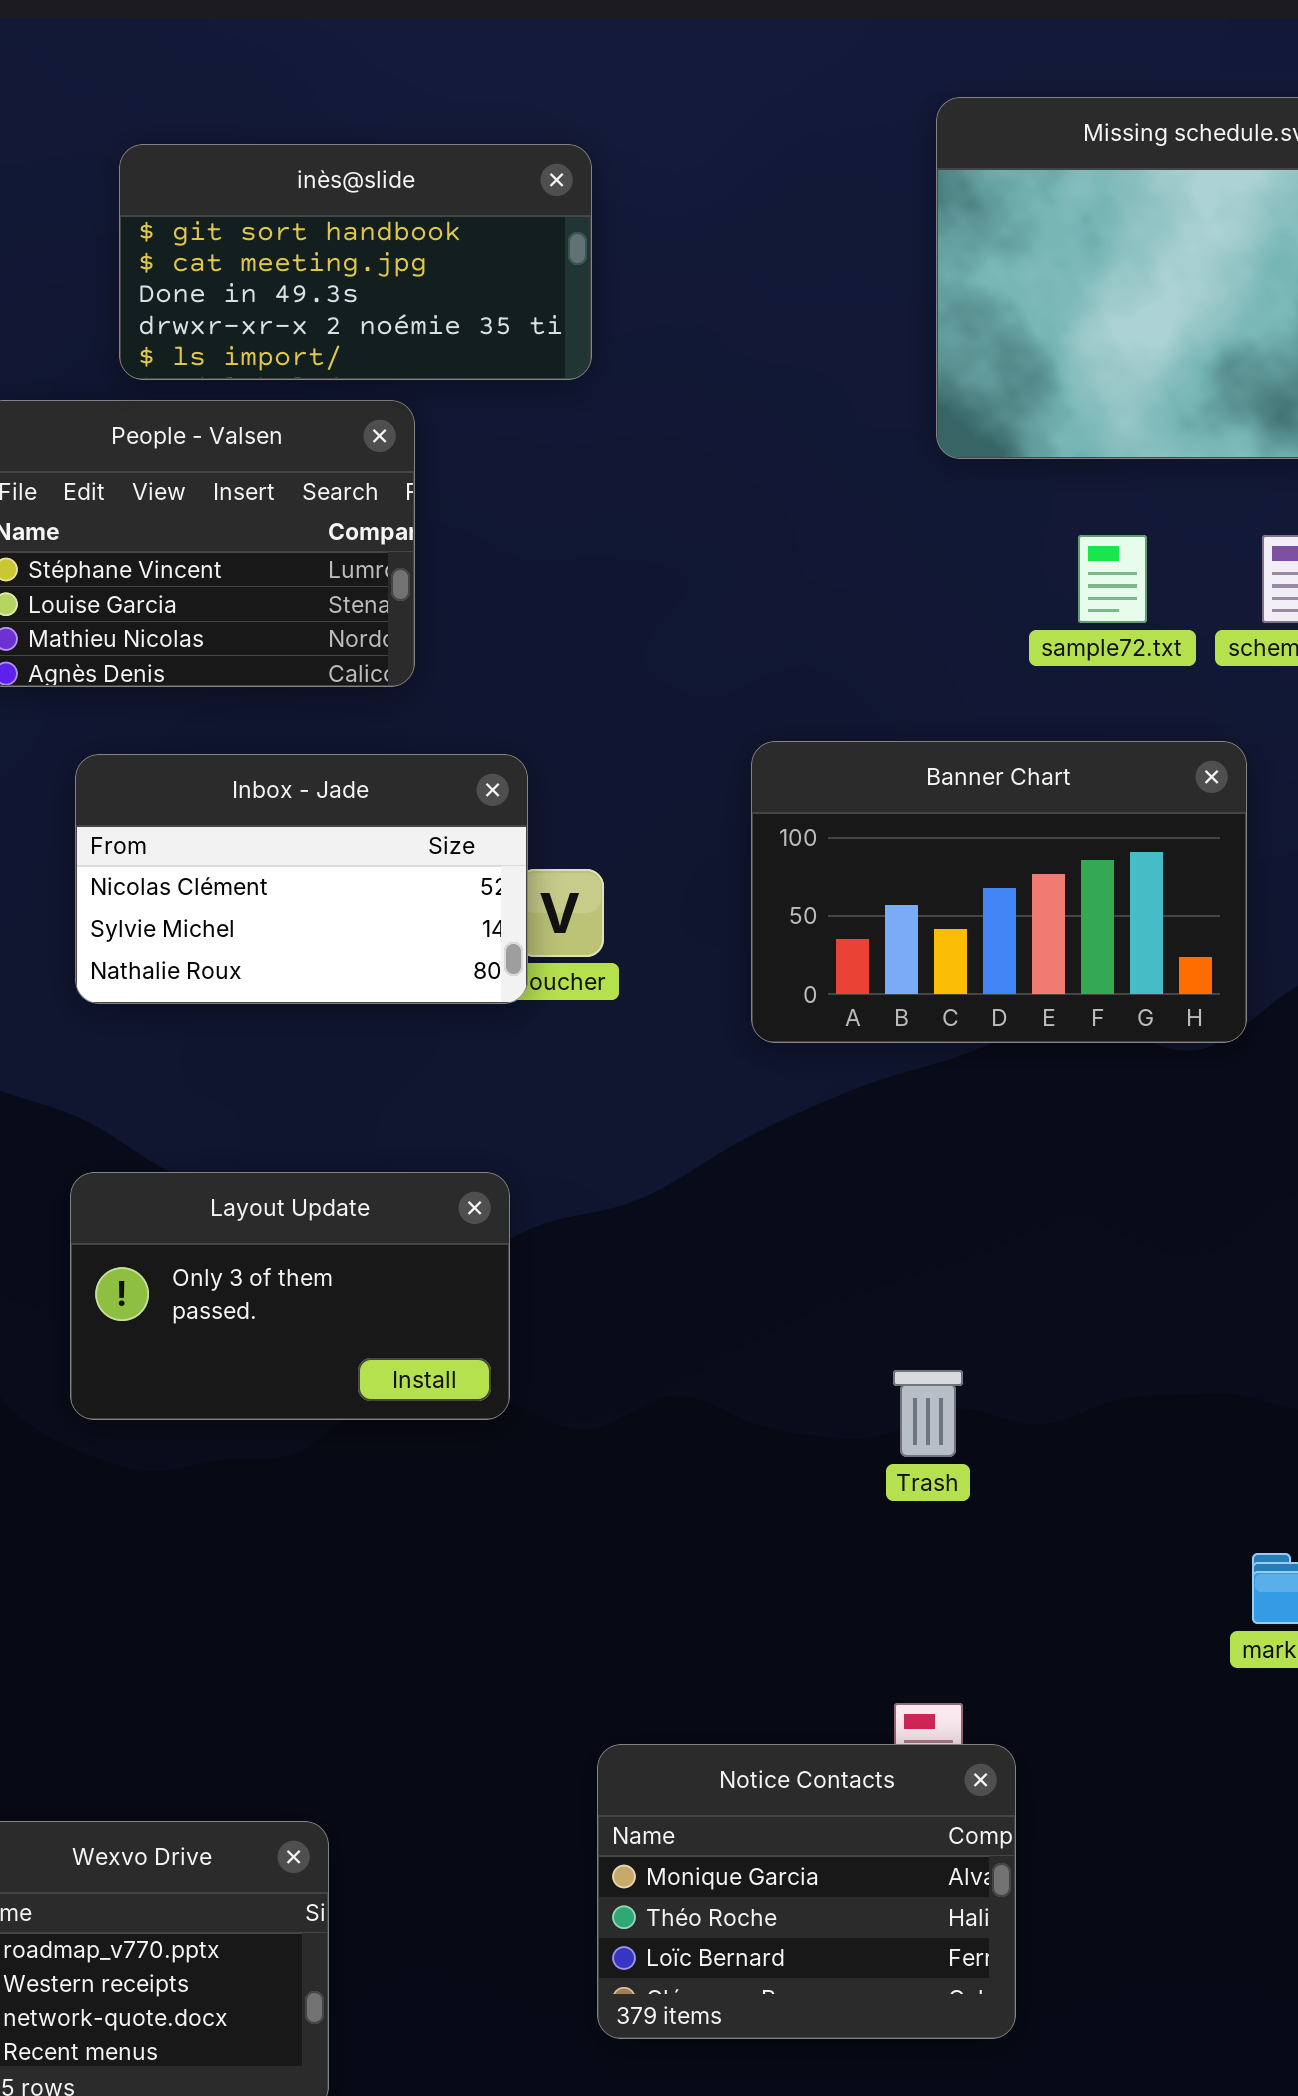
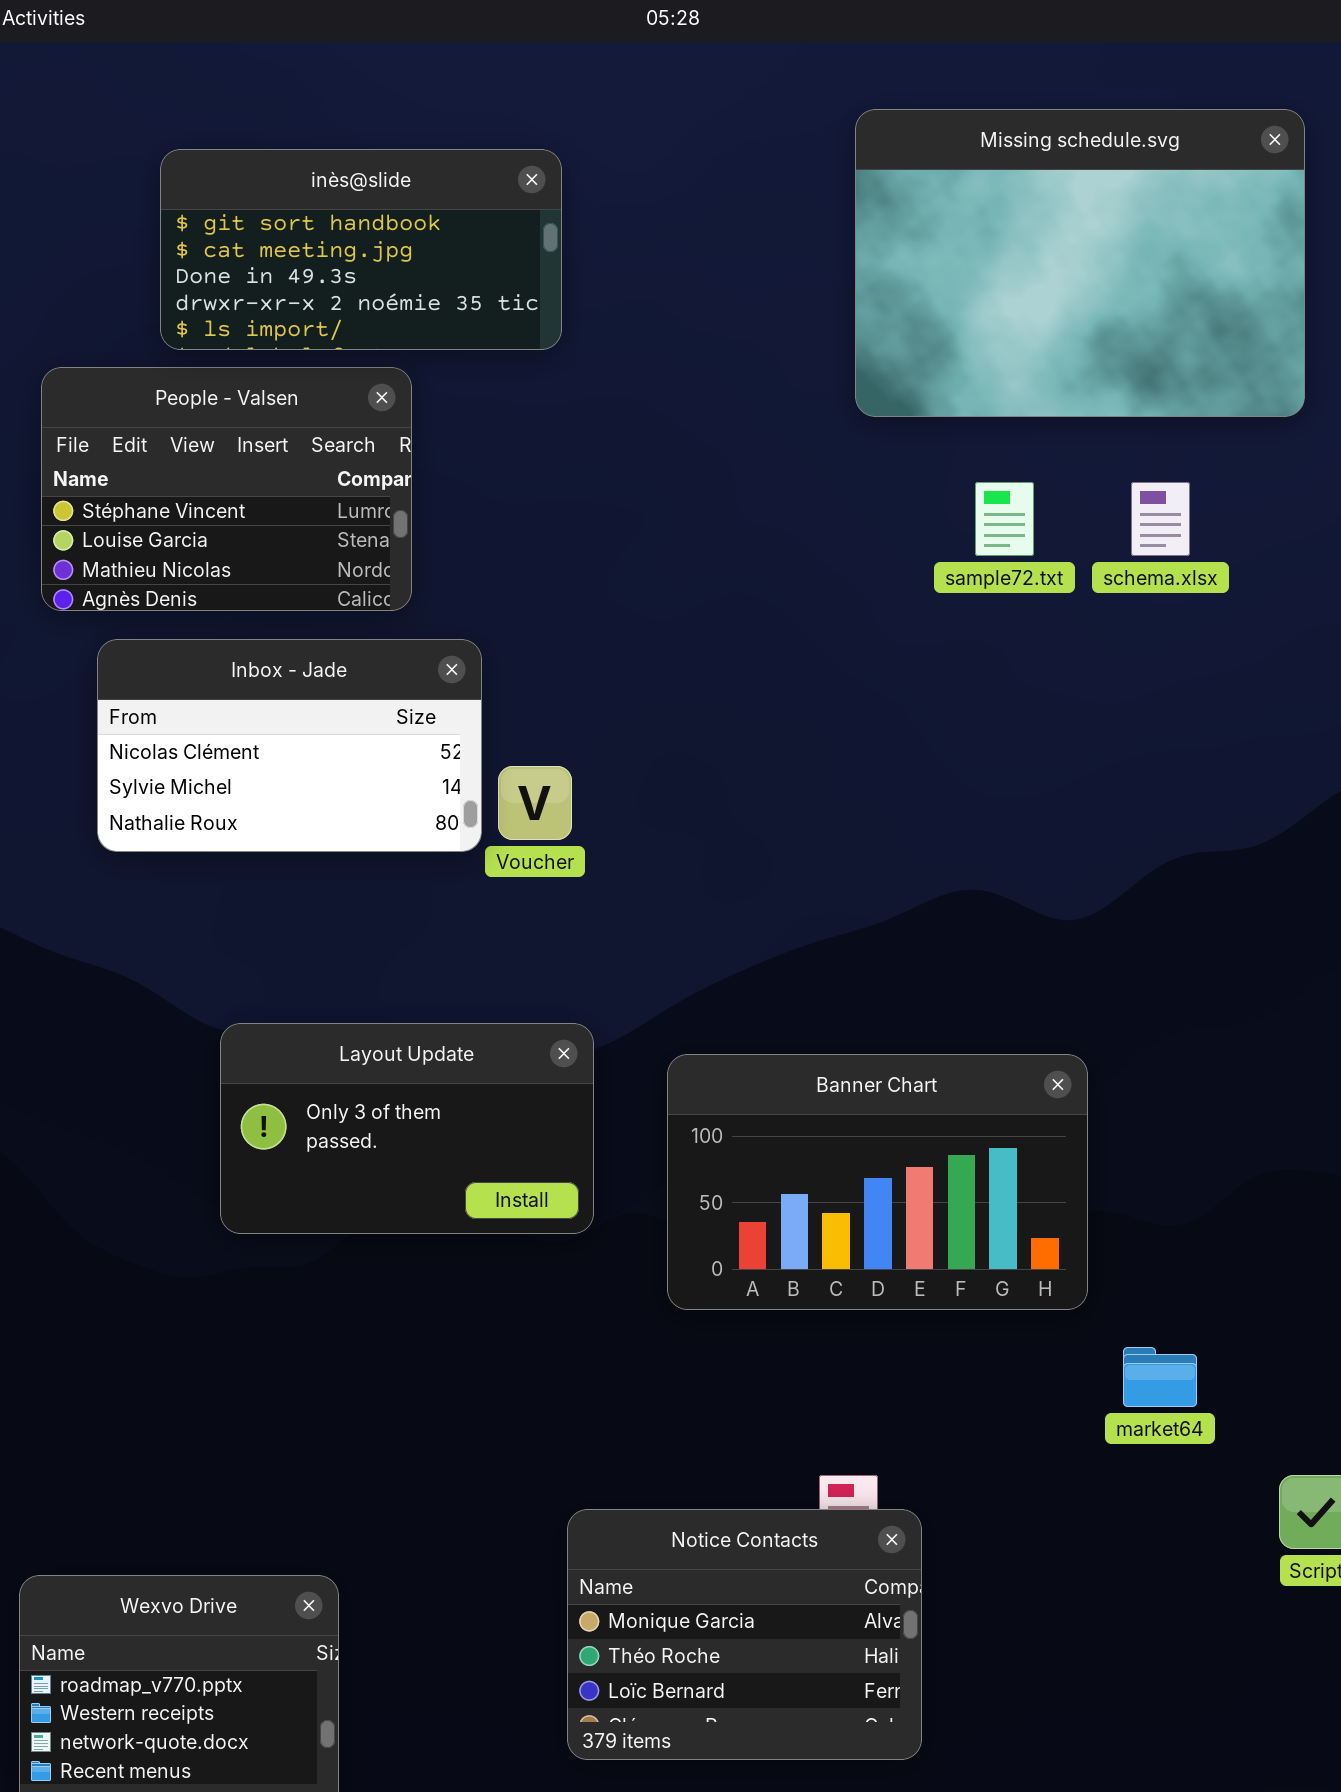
Banner Chart: [751,741,1247,1043] -> [667,1054,1088,1310], moved
Inbox - Jade: [75,754,528,1004] -> [97,639,482,852], moved
Layout Update: [70,1172,510,1420] -> [220,1023,594,1234], moved

